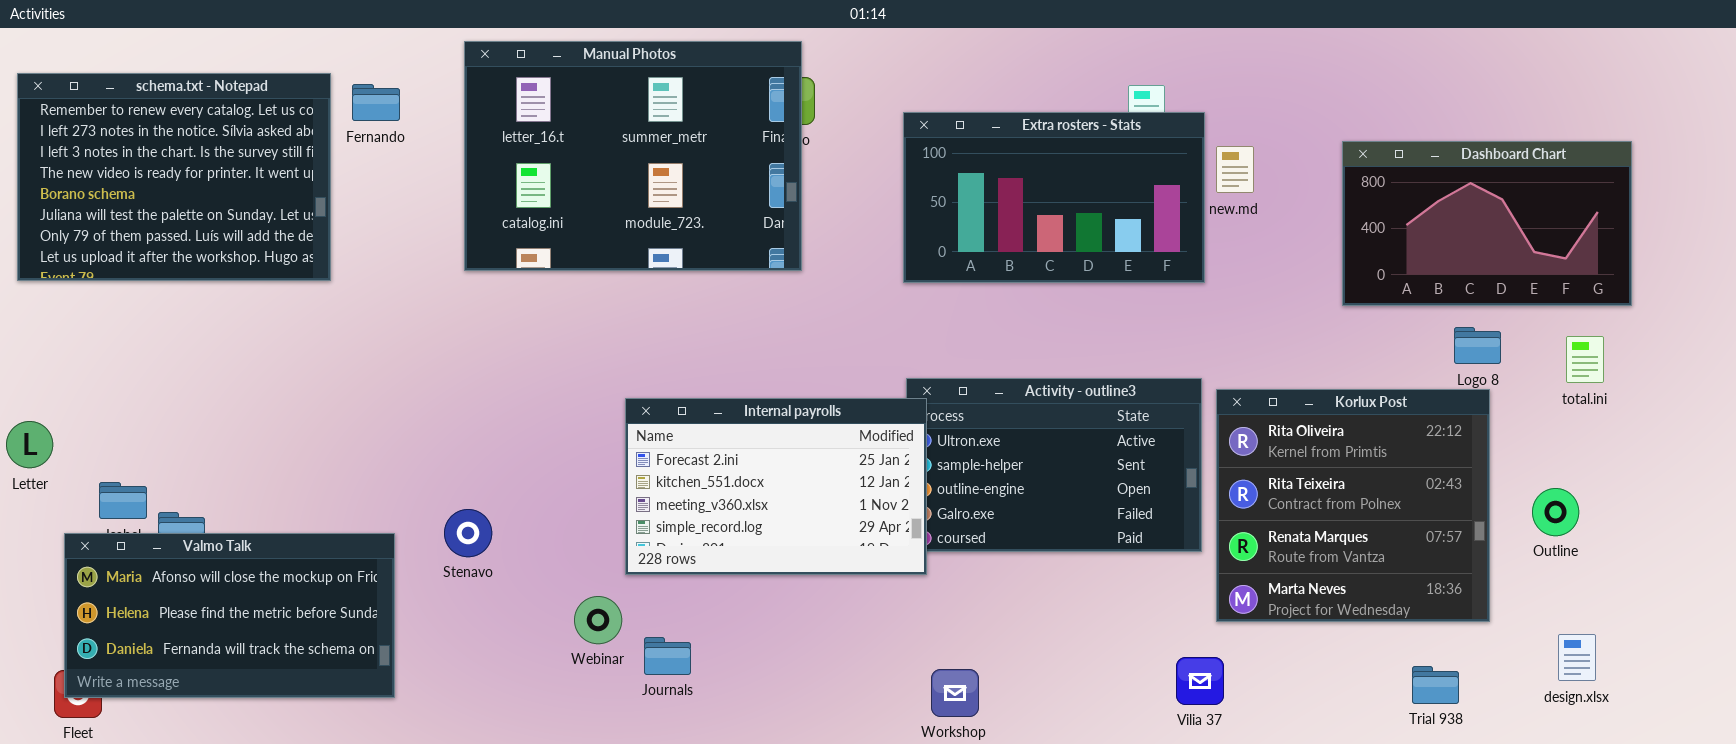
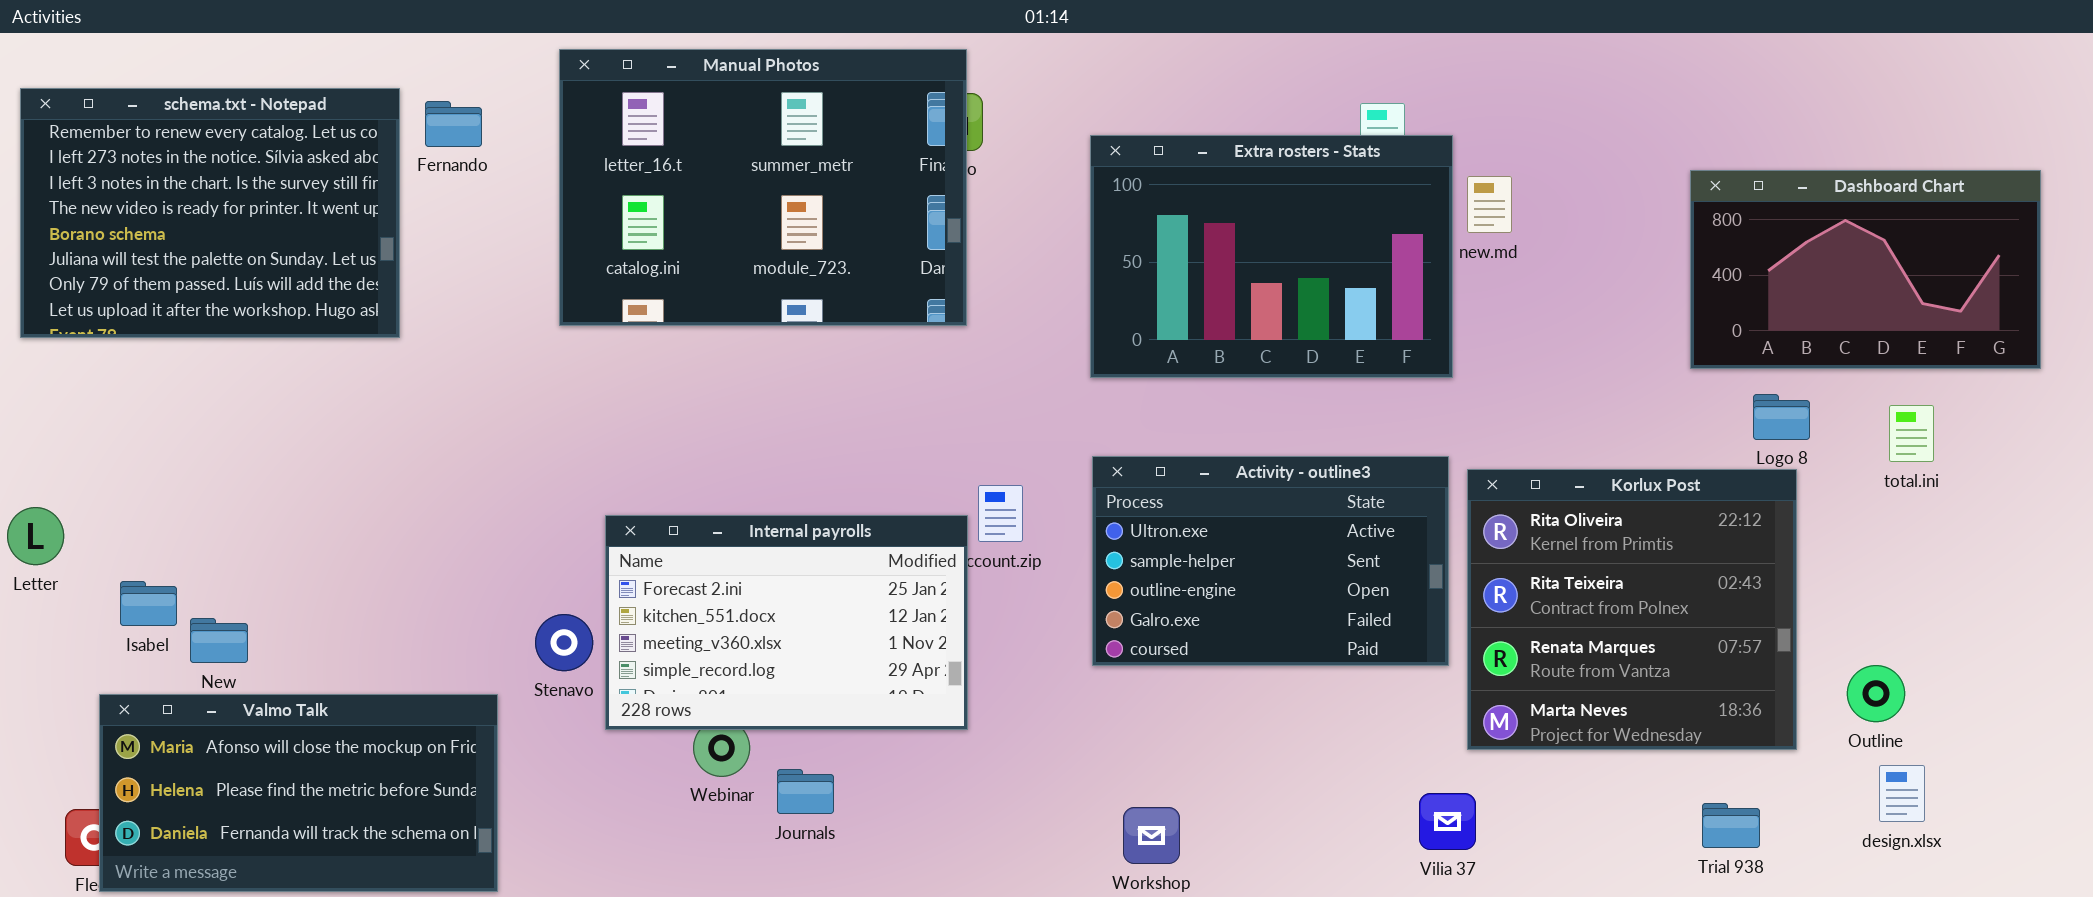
Extra rosters - Stats: [903,112,1205,283] -> [1090,135,1453,378], resized
Dashboard Chart: [1342,141,1632,306] -> [1690,170,2041,369], moved
Internal payrolls: [625,398,927,575] -> [605,515,968,730], moved
Outline: [1532,488,1579,536] -> [1847,665,1905,722], moved
Valmo Talk: [64,533,395,698] -> [99,694,498,892], moved

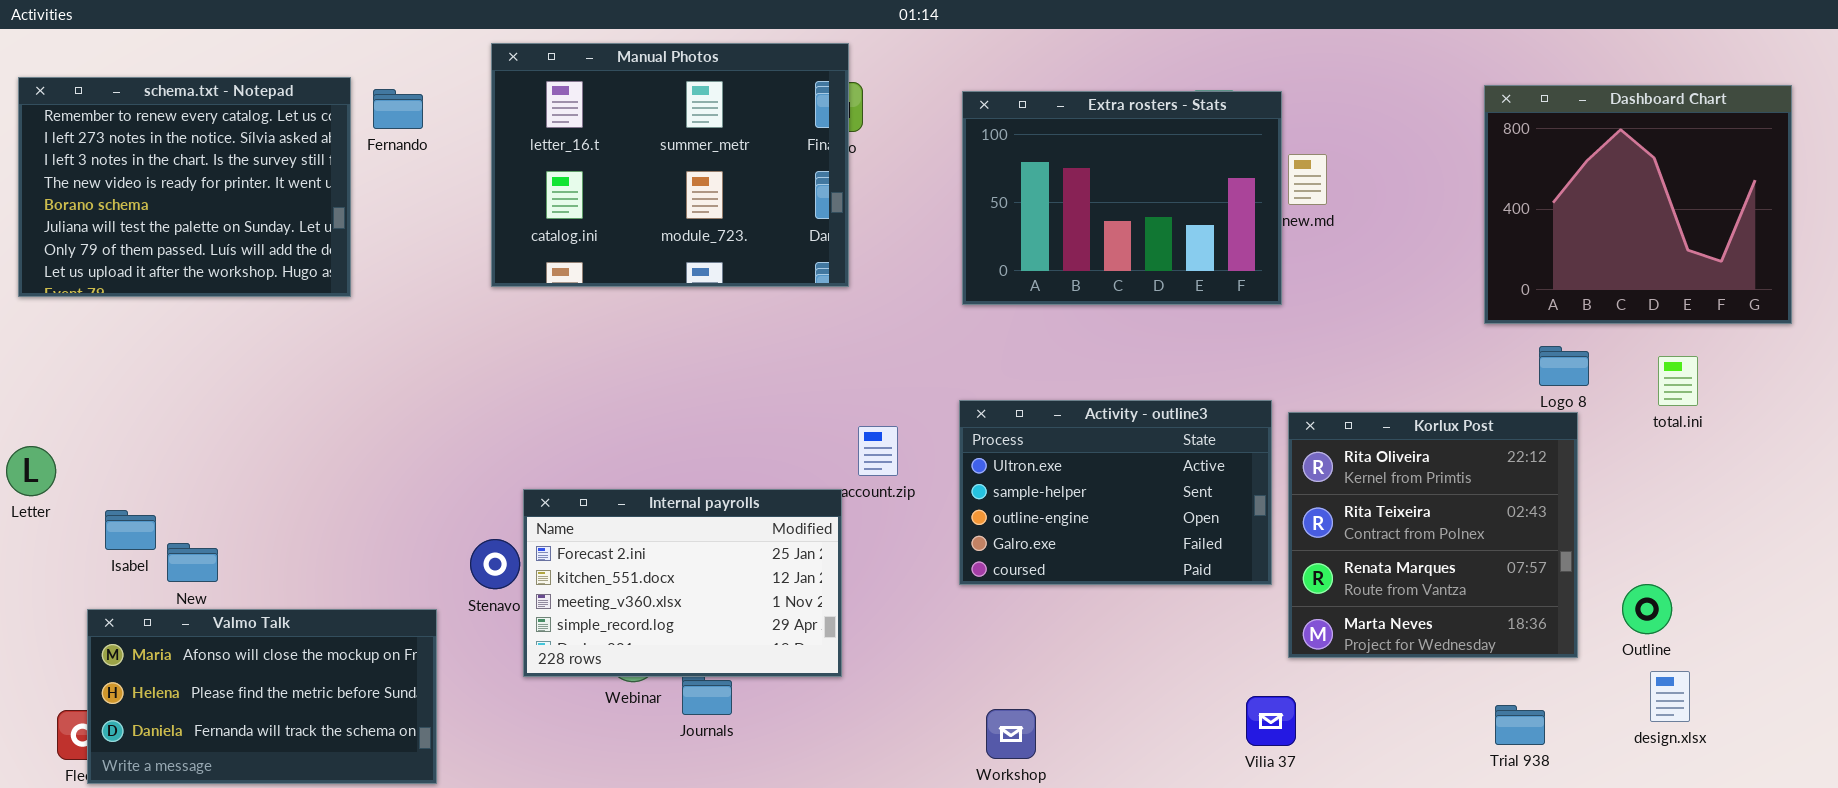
Extra rosters - Stats: [1090,135,1453,378] -> [962,91,1282,305], moved
Dashboard Chart: [1690,170,2041,369] -> [1484,85,1792,324], resized
Internal payrolls: [605,515,968,730] -> [523,489,842,677], moved

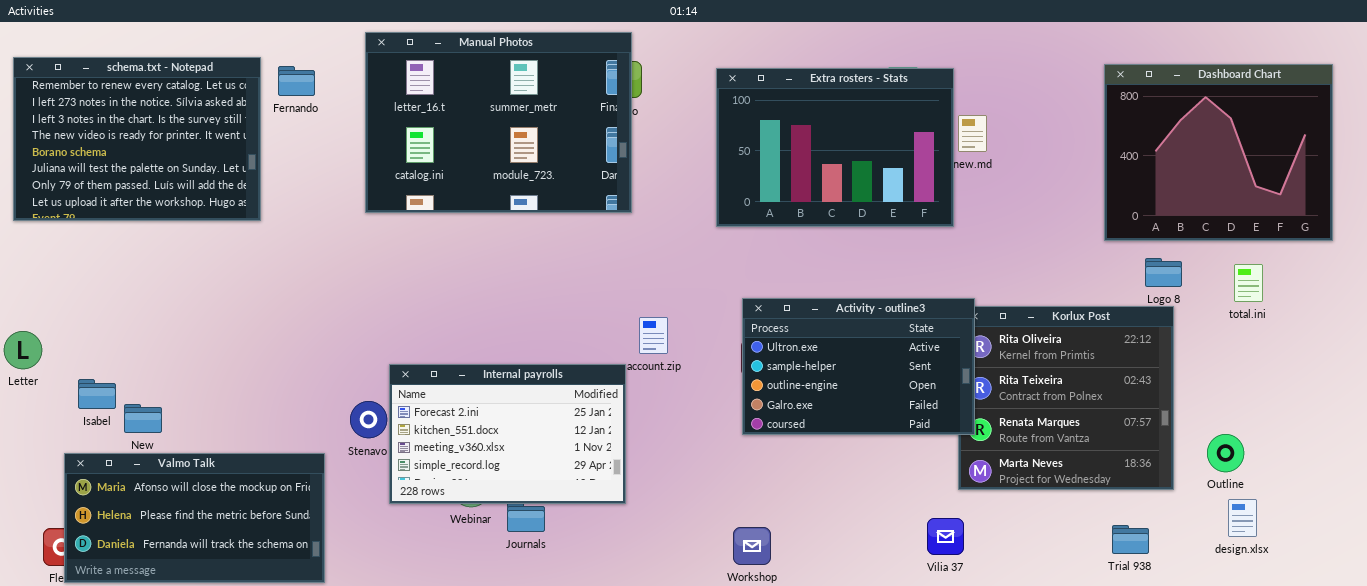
Activity - outline3: [959,400,1272,585] -> [742,298,975,435], moved

